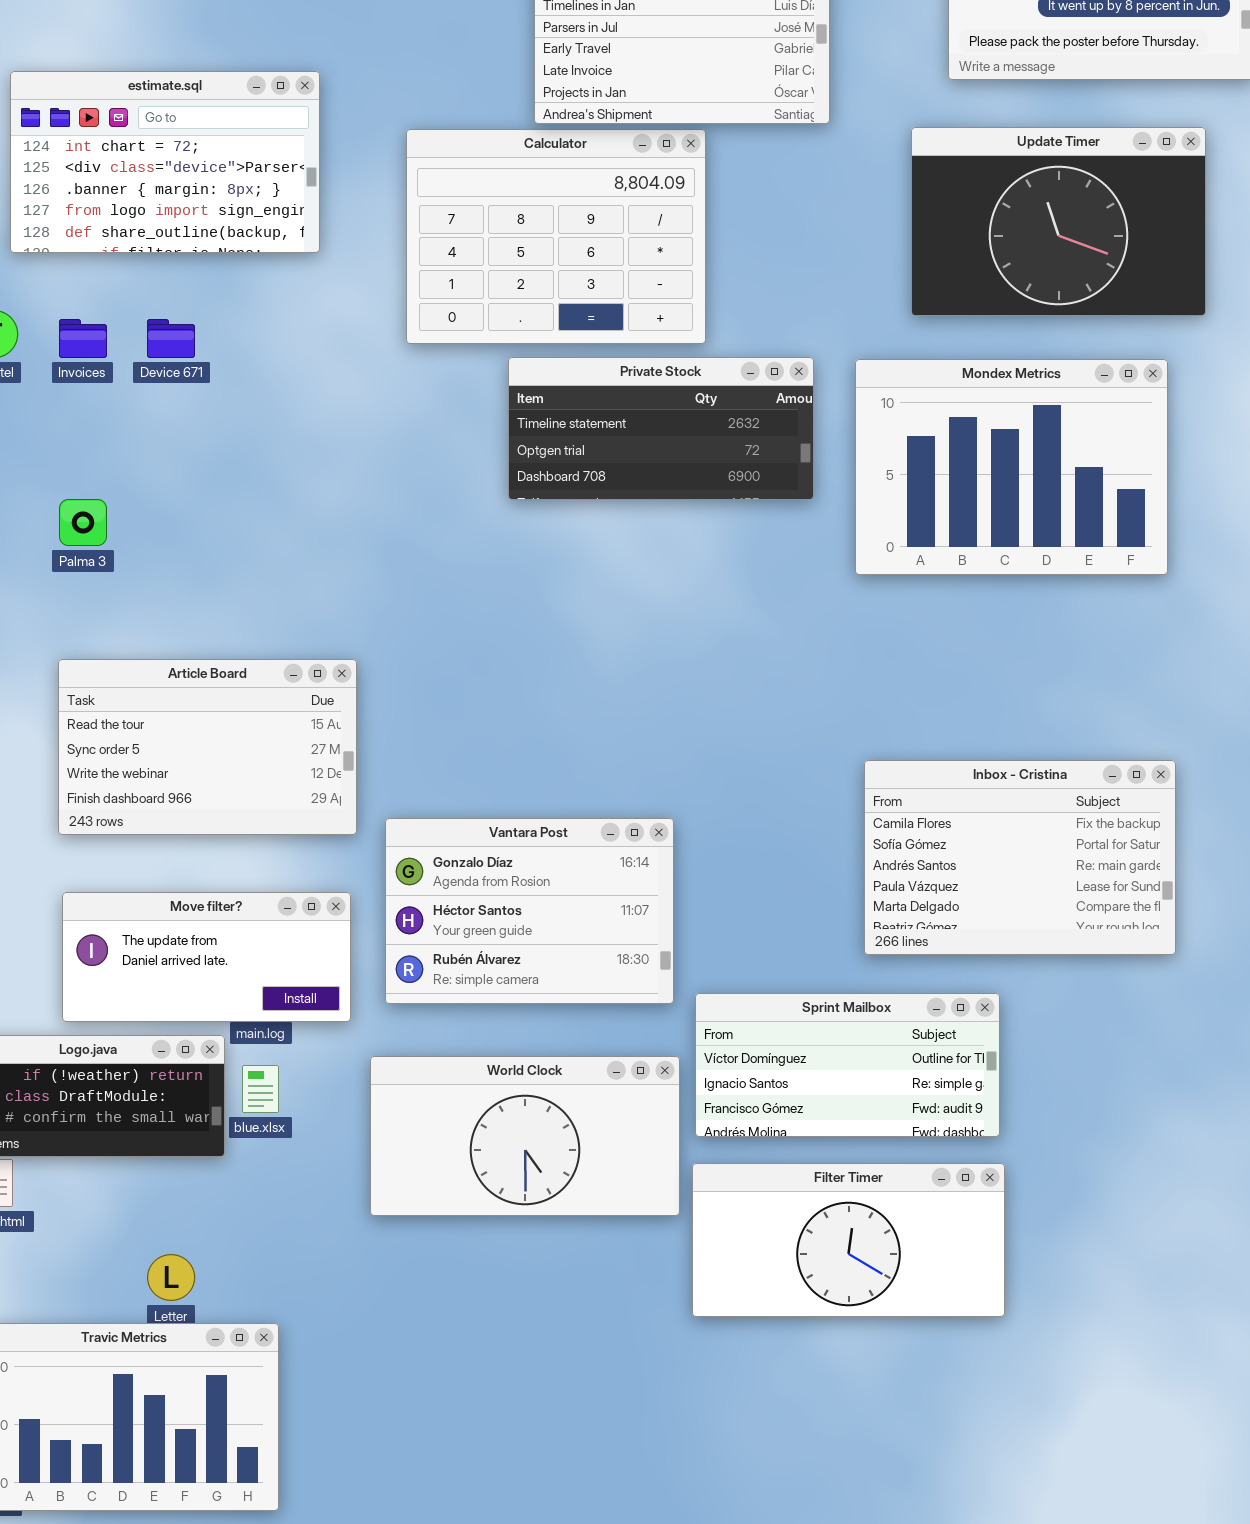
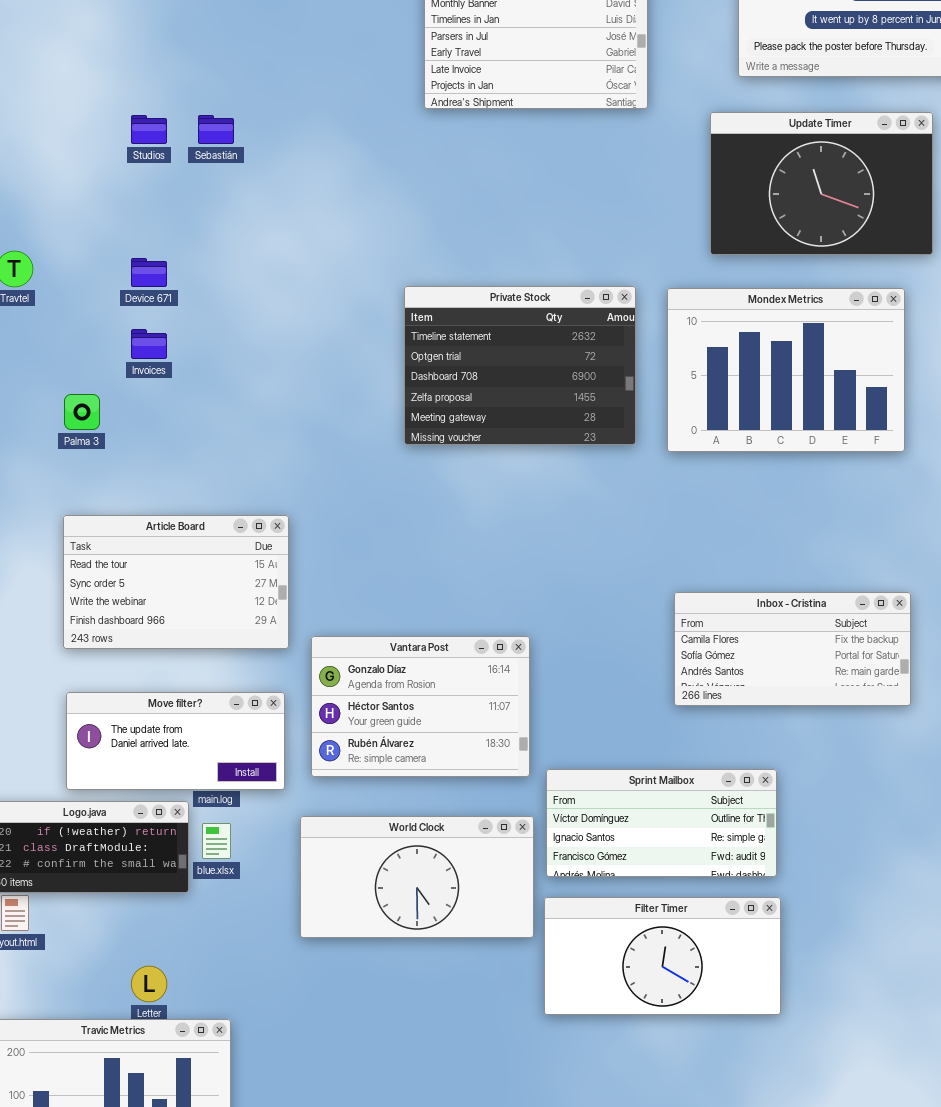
estimate.sql: [10,71,320,253] -> none, closed
Calculator: [406,129,706,344] -> none, closed
Invoices: [59,319,107,358] -> [131,329,167,359], moved
Private Stock: [508,357,814,500] -> [404,286,636,445], resized
Inbox - Cristina: [864,760,1176,955] -> [674,592,911,706], resized

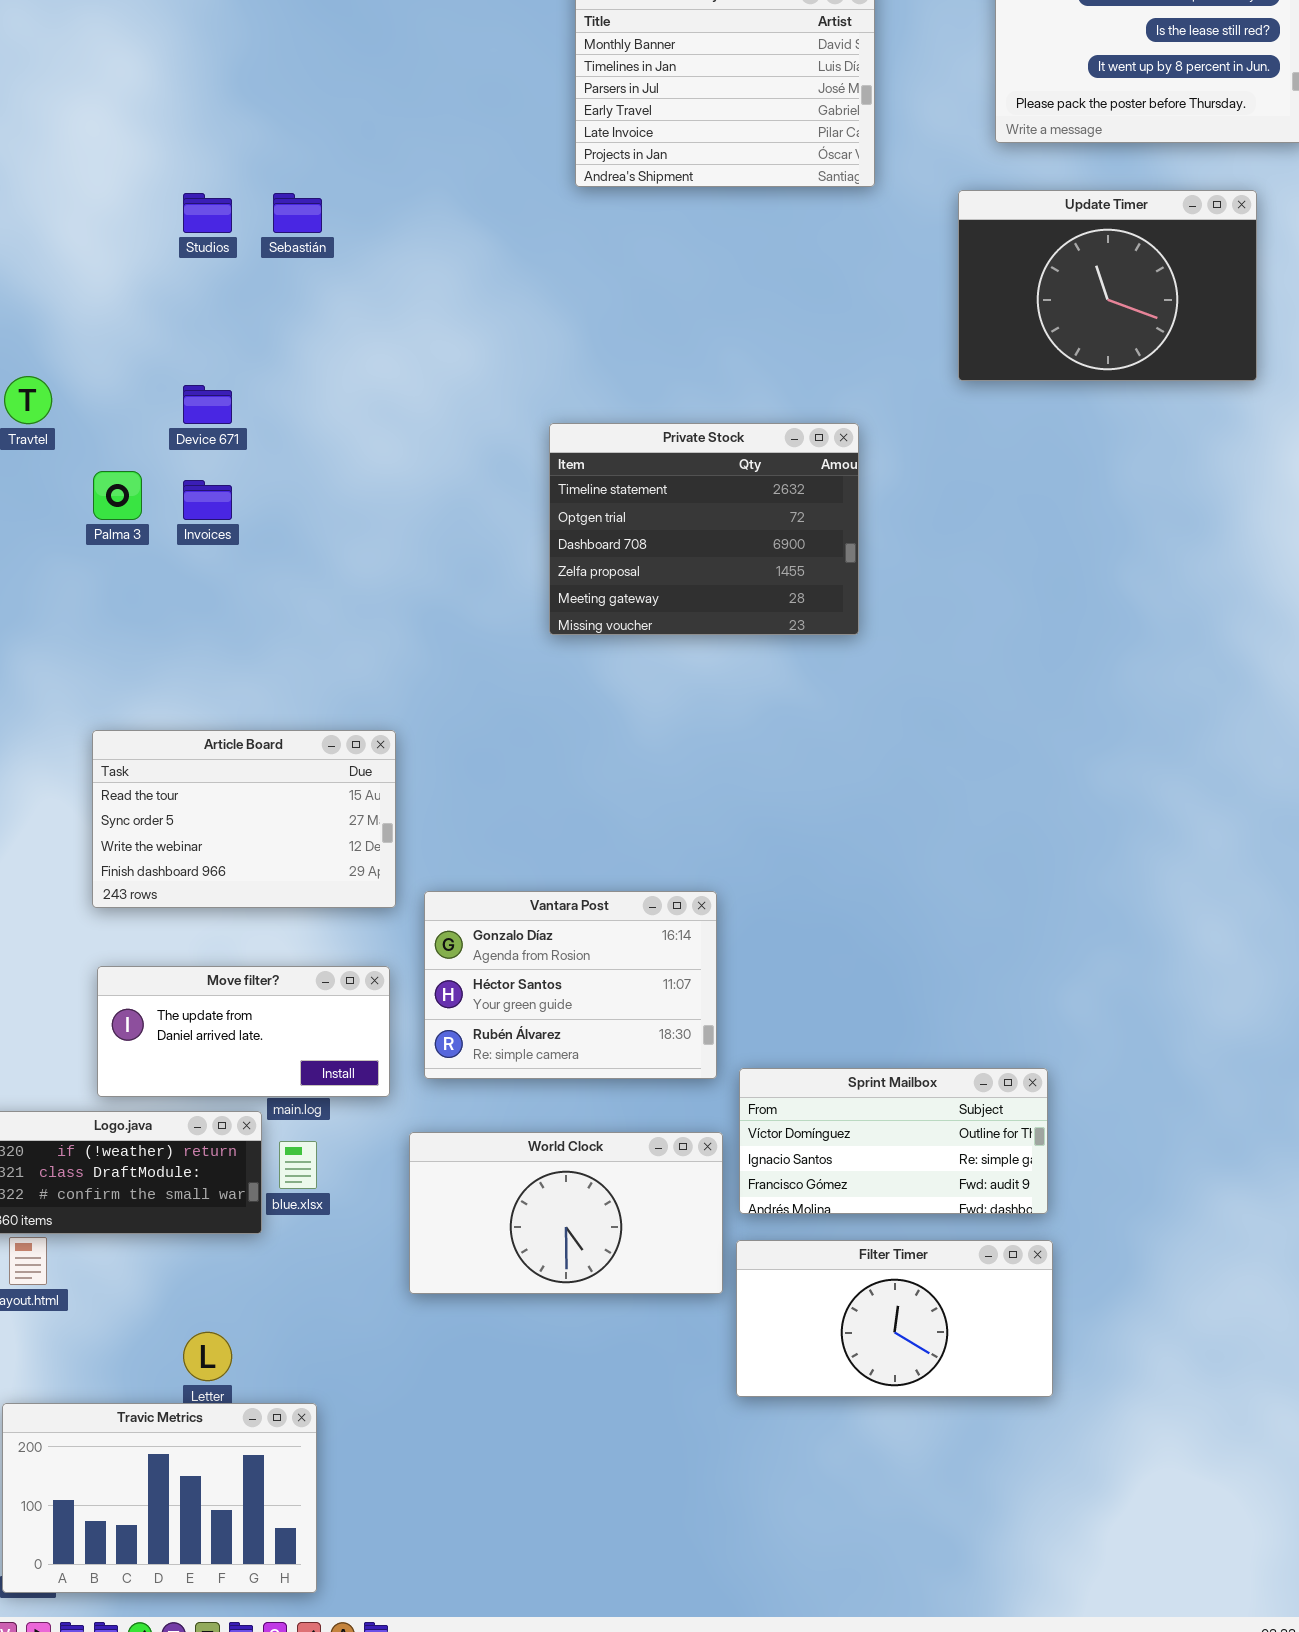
Mondex Metrics: [667,288,905,452] -> none, closed
Palma 3: [64,394,100,430] -> [93,471,142,520], moved
Inbox - Cristina: [674,592,911,706] -> none, closed

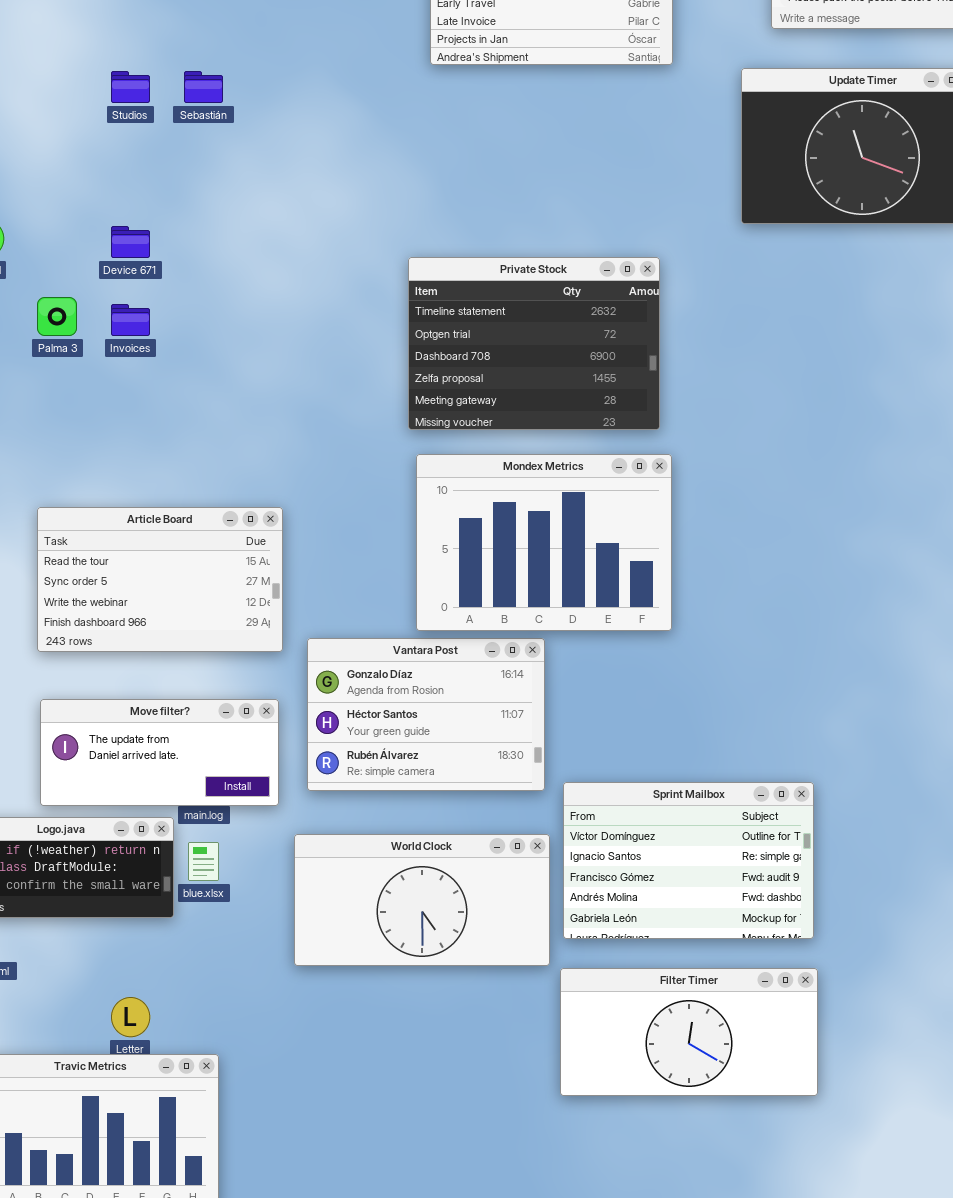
Mondex Metrics: none -> [416,454,672,631], opened
Sprint Mailbox: [739,1068,1048,1214] -> [563,782,814,939], resized
Filter Timer: [736,1240,1053,1397] -> [560,968,818,1096], moved

